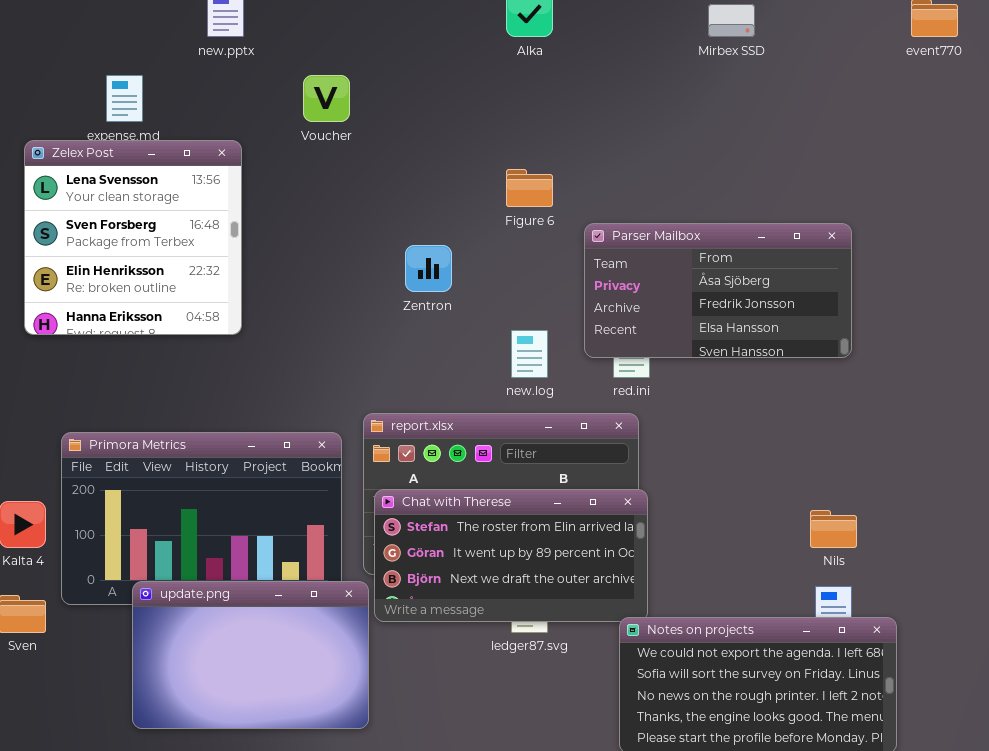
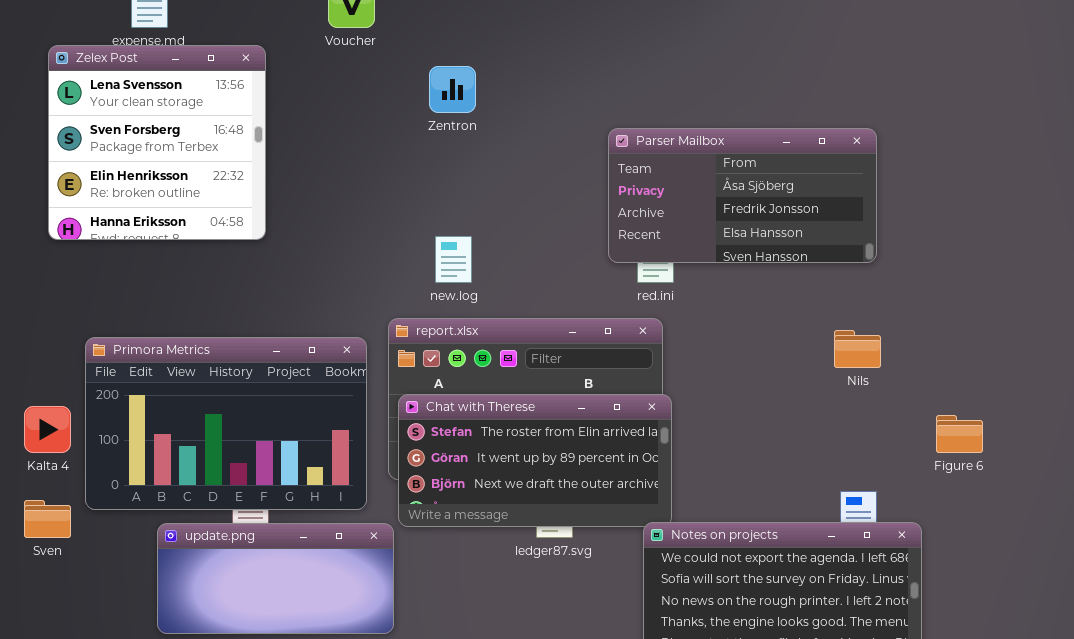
Figure 6: [506,169,553,207] -> [936,415,983,453], moved
Zentron: [405,245,452,292] -> [429,66,476,113], moved
new.log: [511,330,548,378] -> [435,236,472,283], moved
Nils: [810,510,857,548] -> [834,330,881,368], moved
update.png: [132,581,369,729] -> [157,523,394,634], resized

